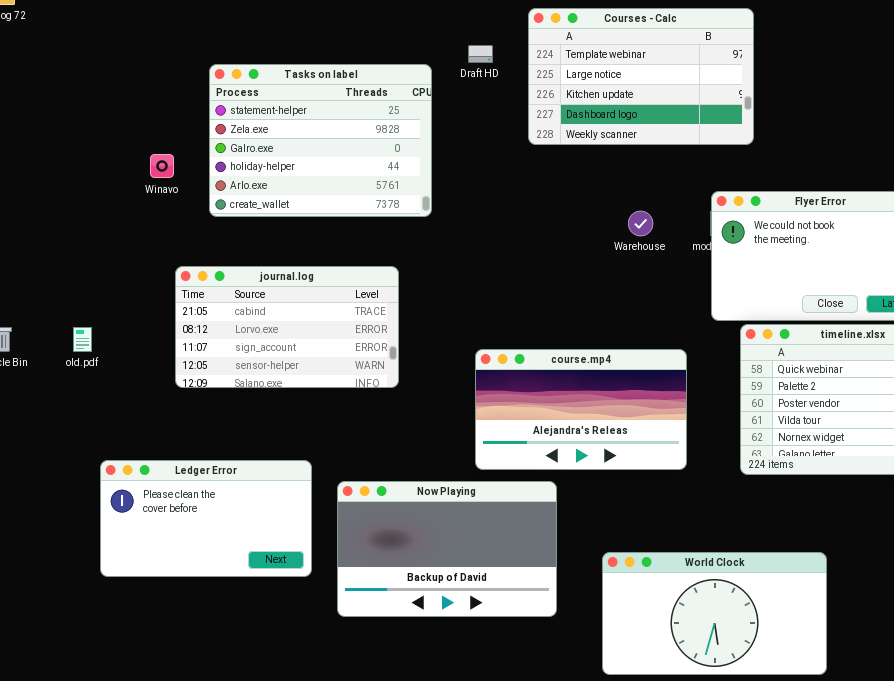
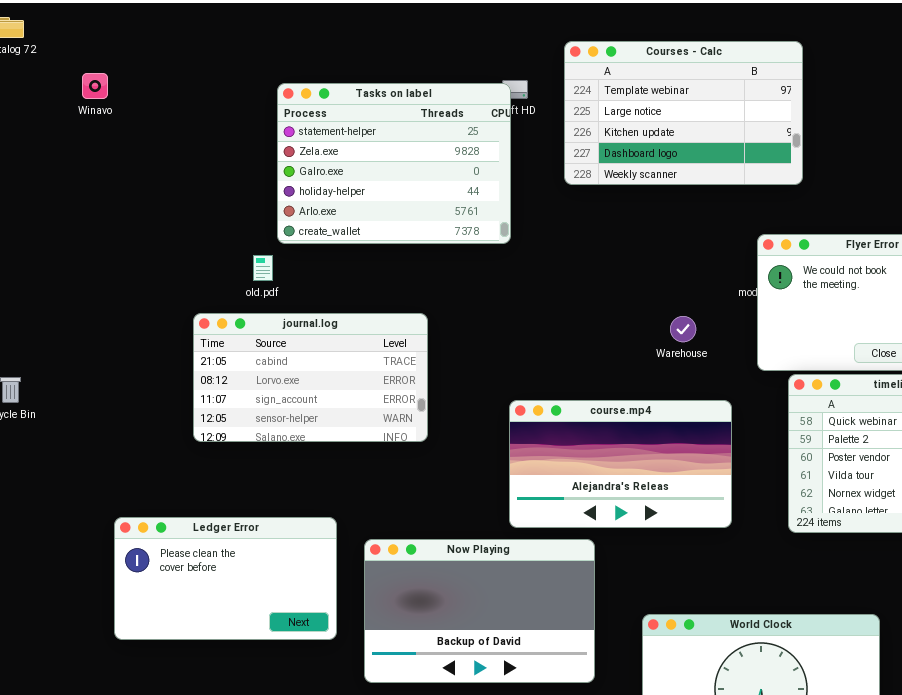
Tasks on label: [209,64,432,217] -> [277,83,511,244], moved
Winavo: [150,154,174,178] -> [82,73,108,99], moved
Warehouse: [628,211,653,236] -> [670,316,696,342], moved
old.pdf: [73,327,92,352] -> [253,255,273,281], moved

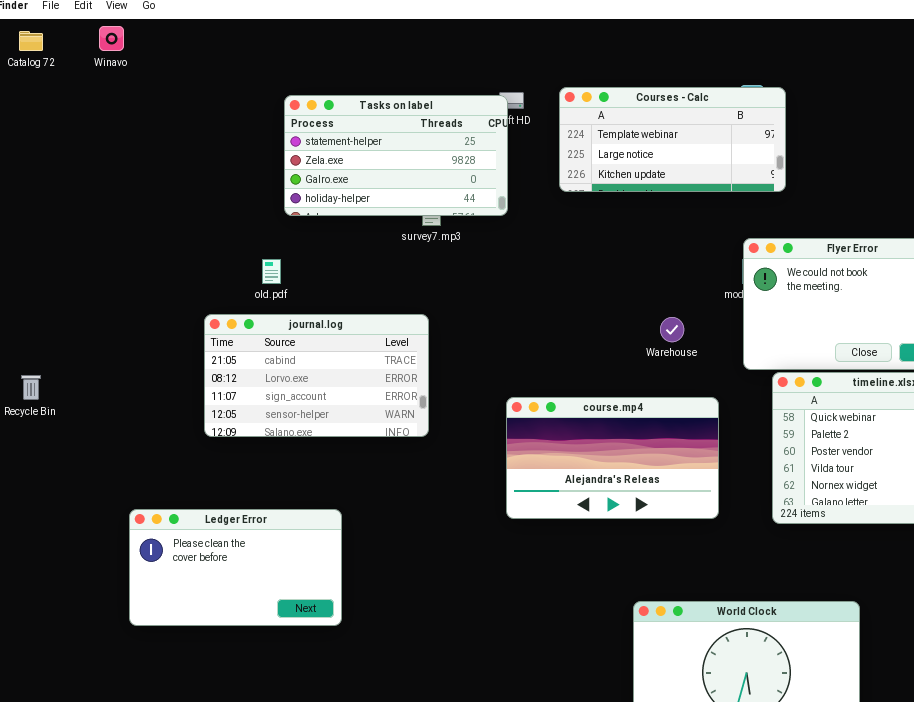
Courses - Calc: [564,41,803,185] -> [559,87,786,192], resized
Winavo: [82,73,108,99] -> [99,26,124,51], moved
Tasks on label: [277,83,511,244] -> [284,95,508,216], resized
Now Playing: [364,539,595,683] -> none, closed

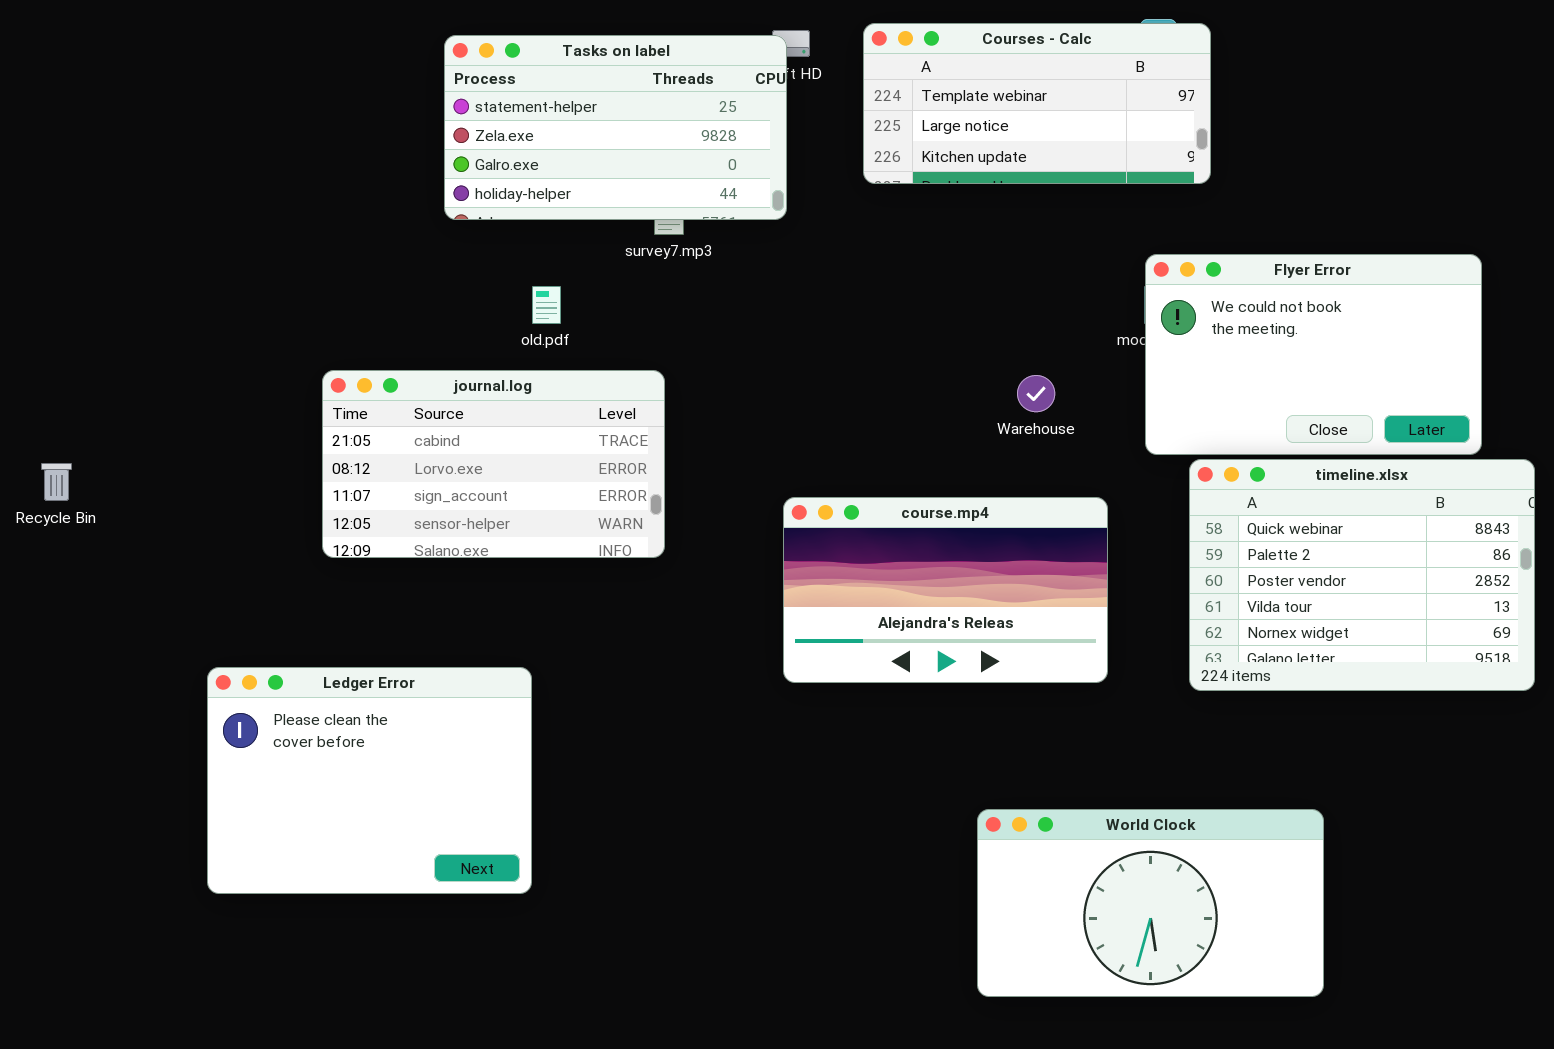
old.pdf: [262,259,281,284] -> [532,286,561,324], moved
Ledger Error: [129,509,342,626] -> [207,667,532,894], resized

